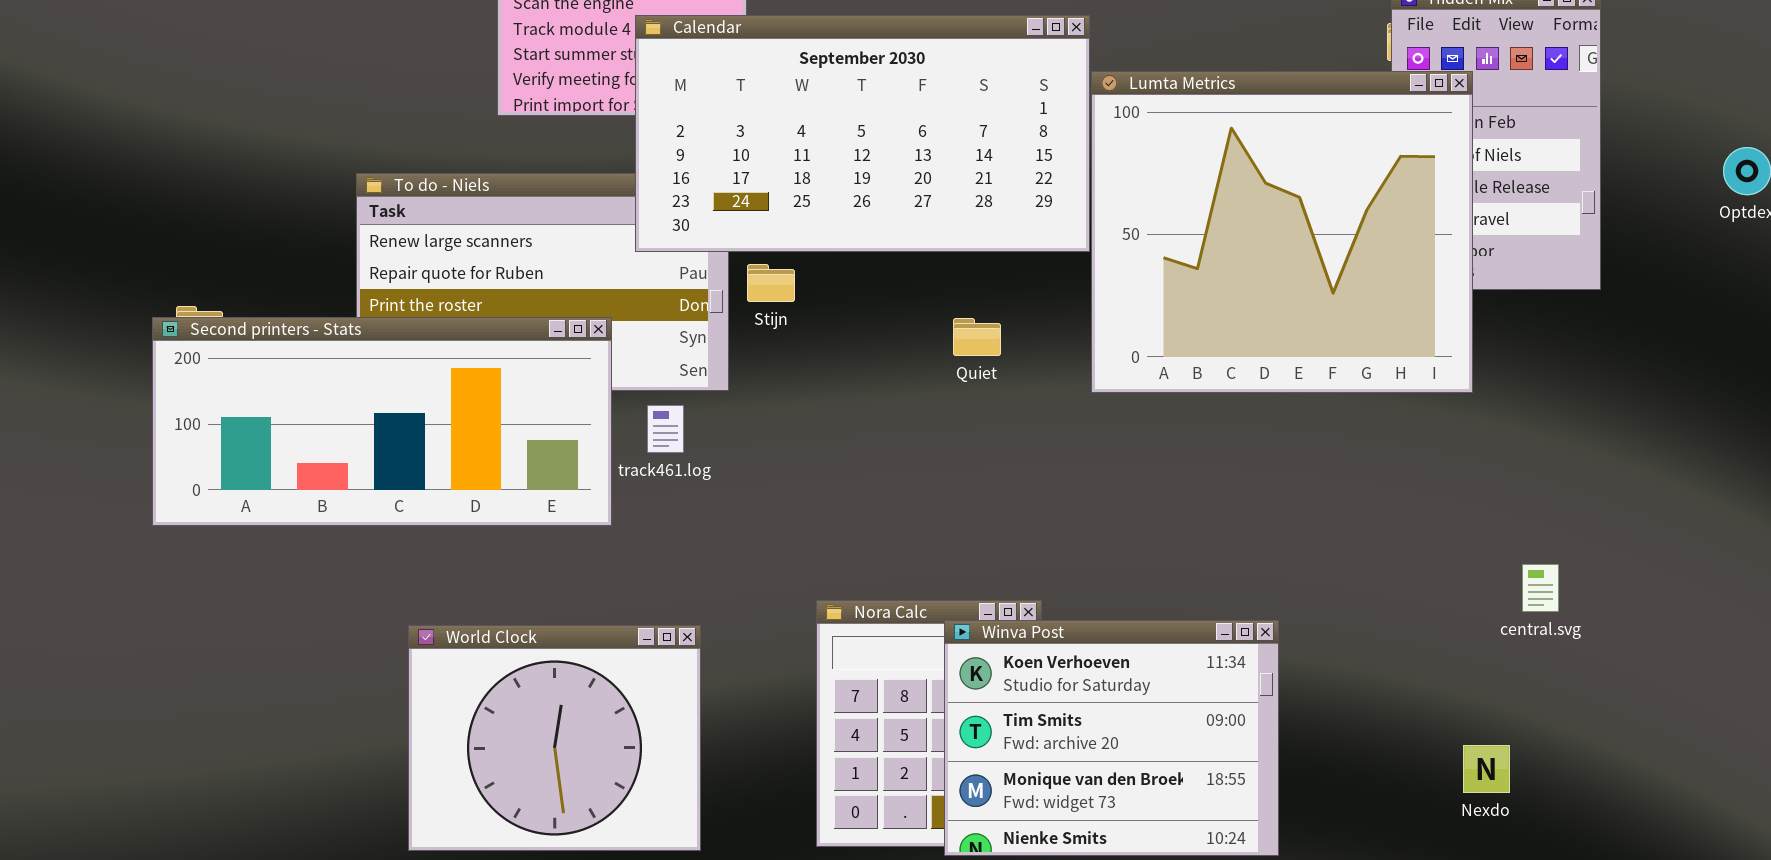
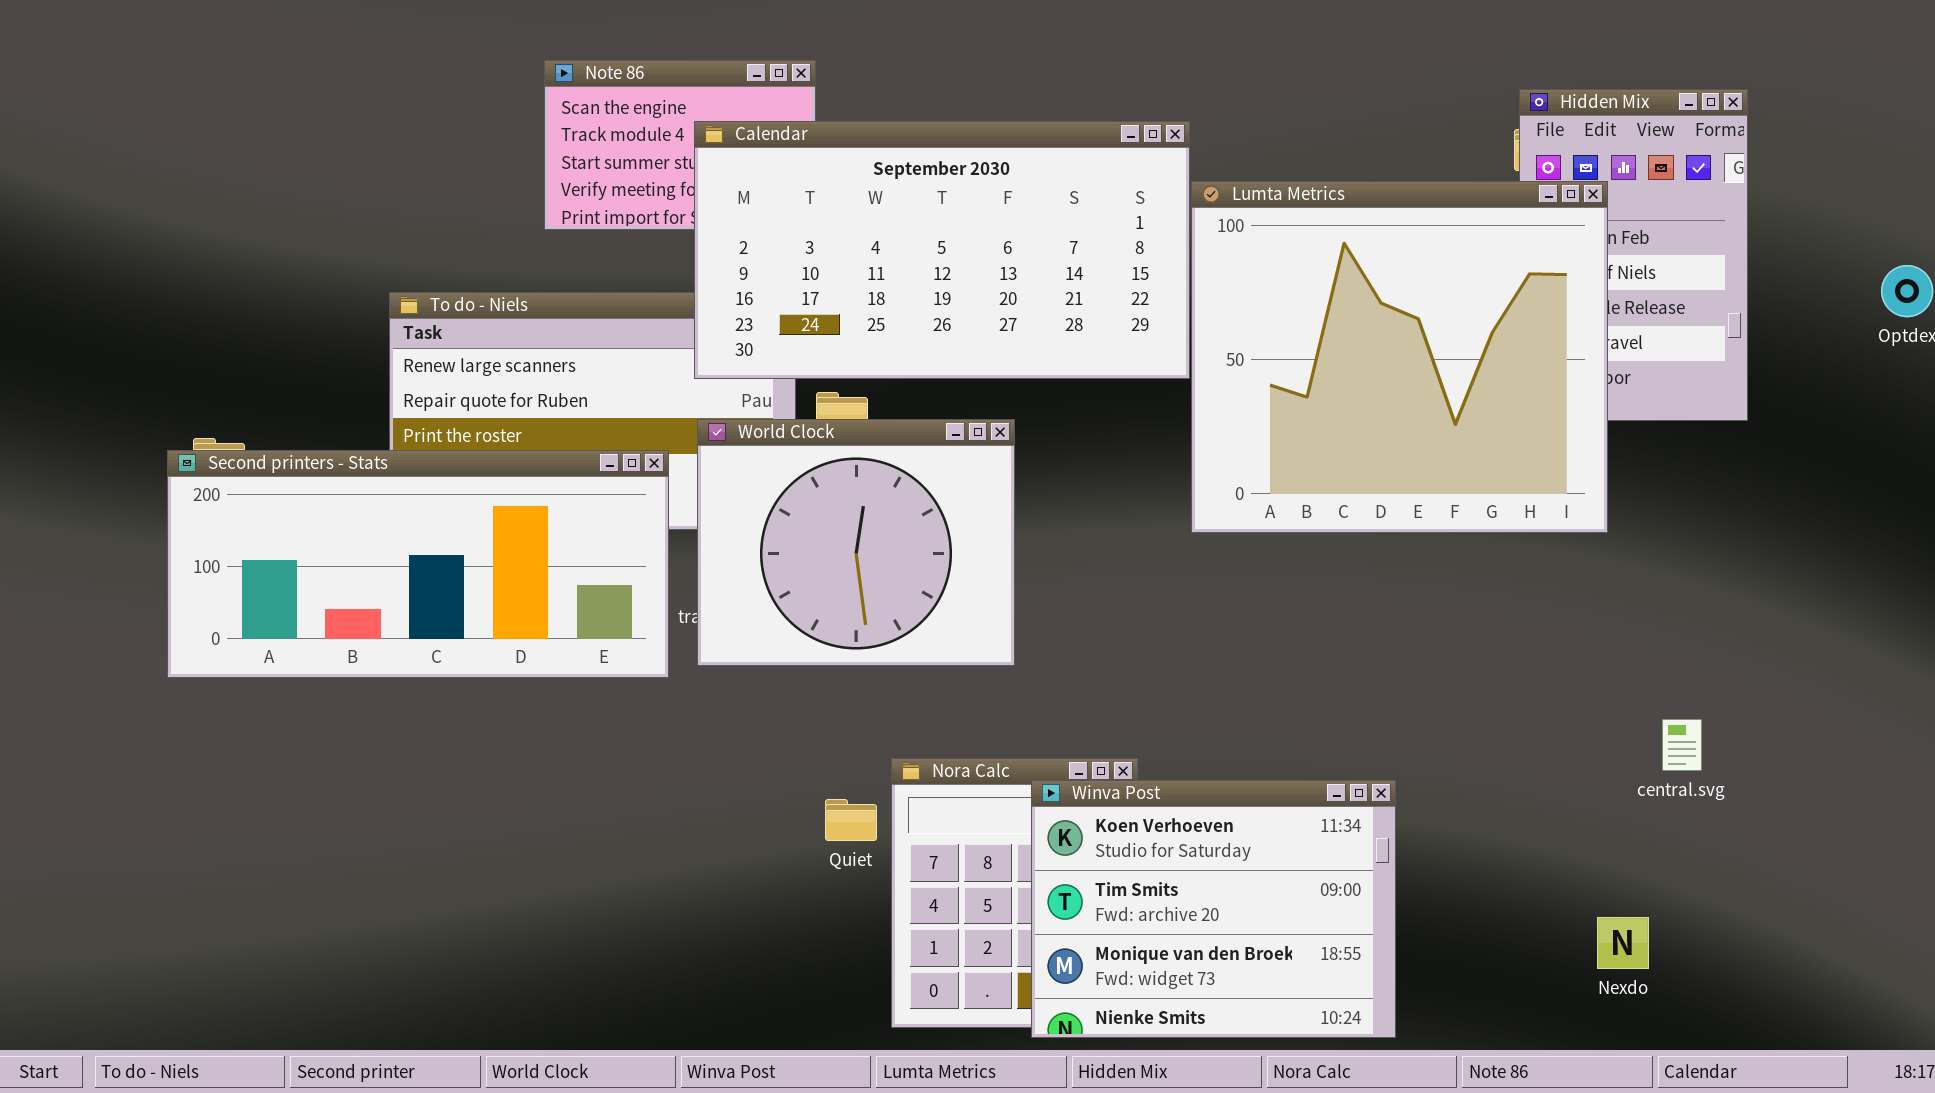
Quiet: [953,318,1001,356] -> [825,799,877,841], moved
World Clock: [408,625,701,851] -> [697,419,1015,666], moved

